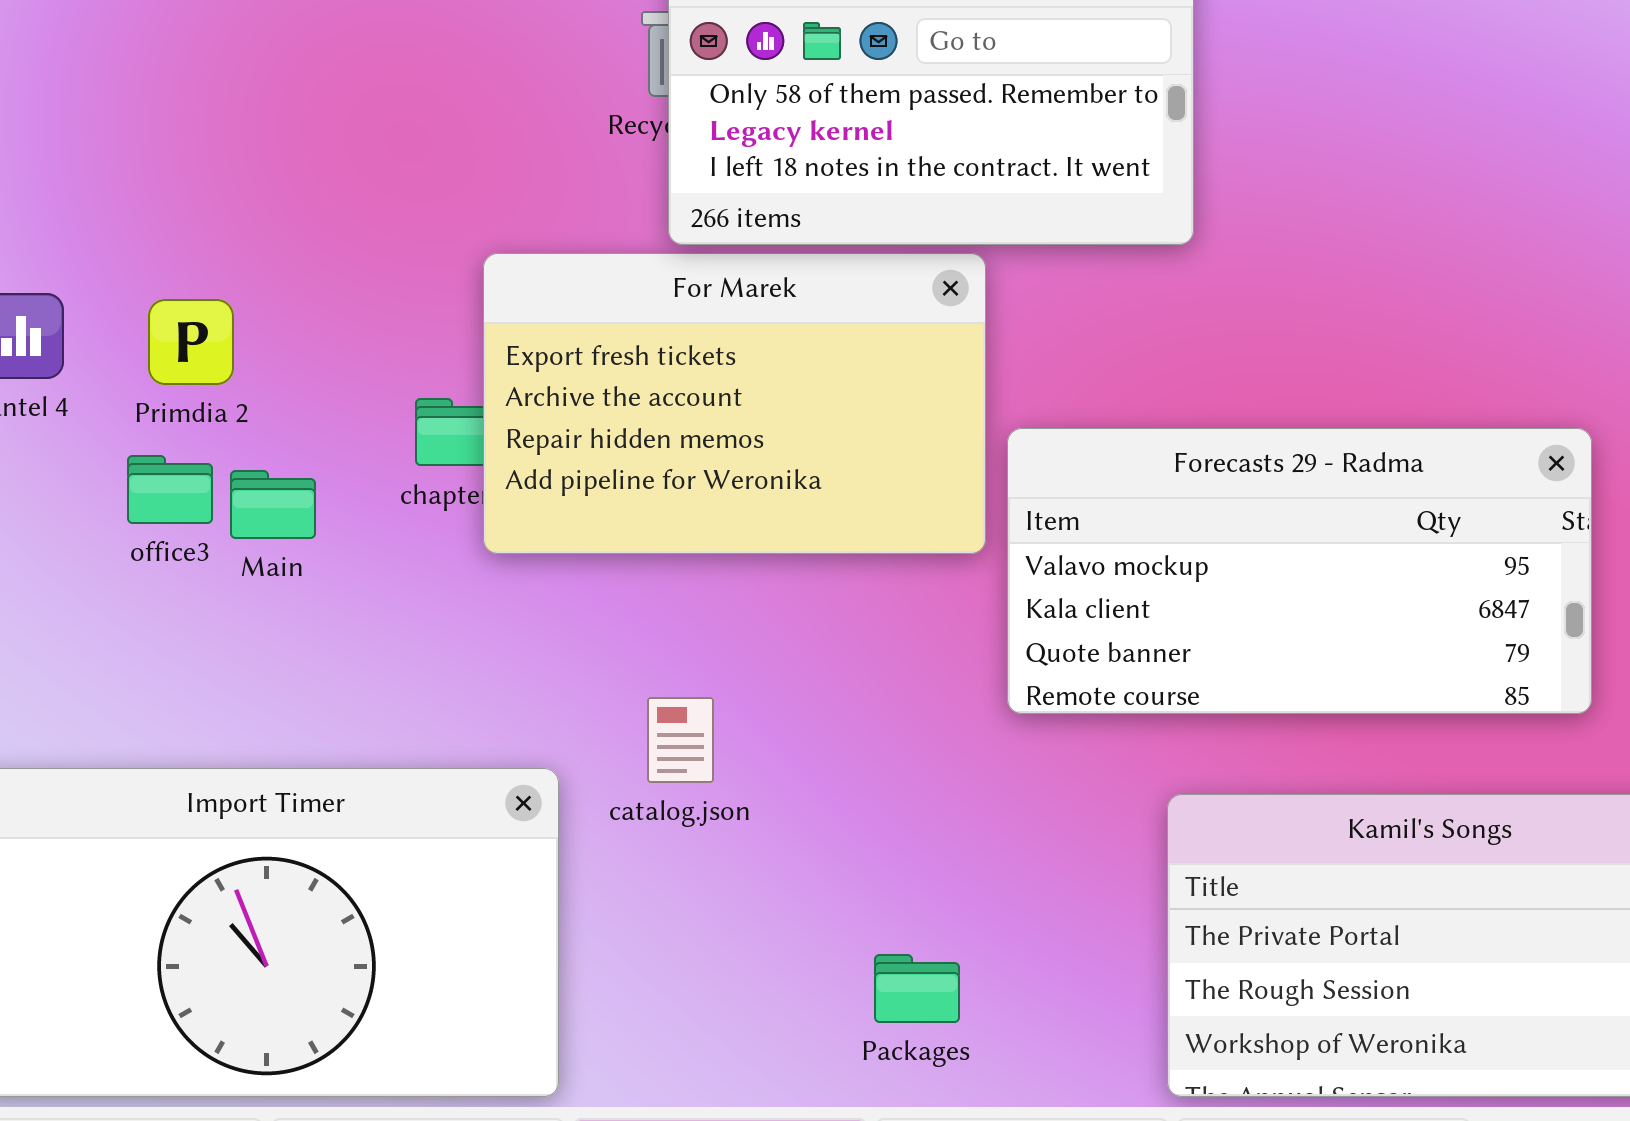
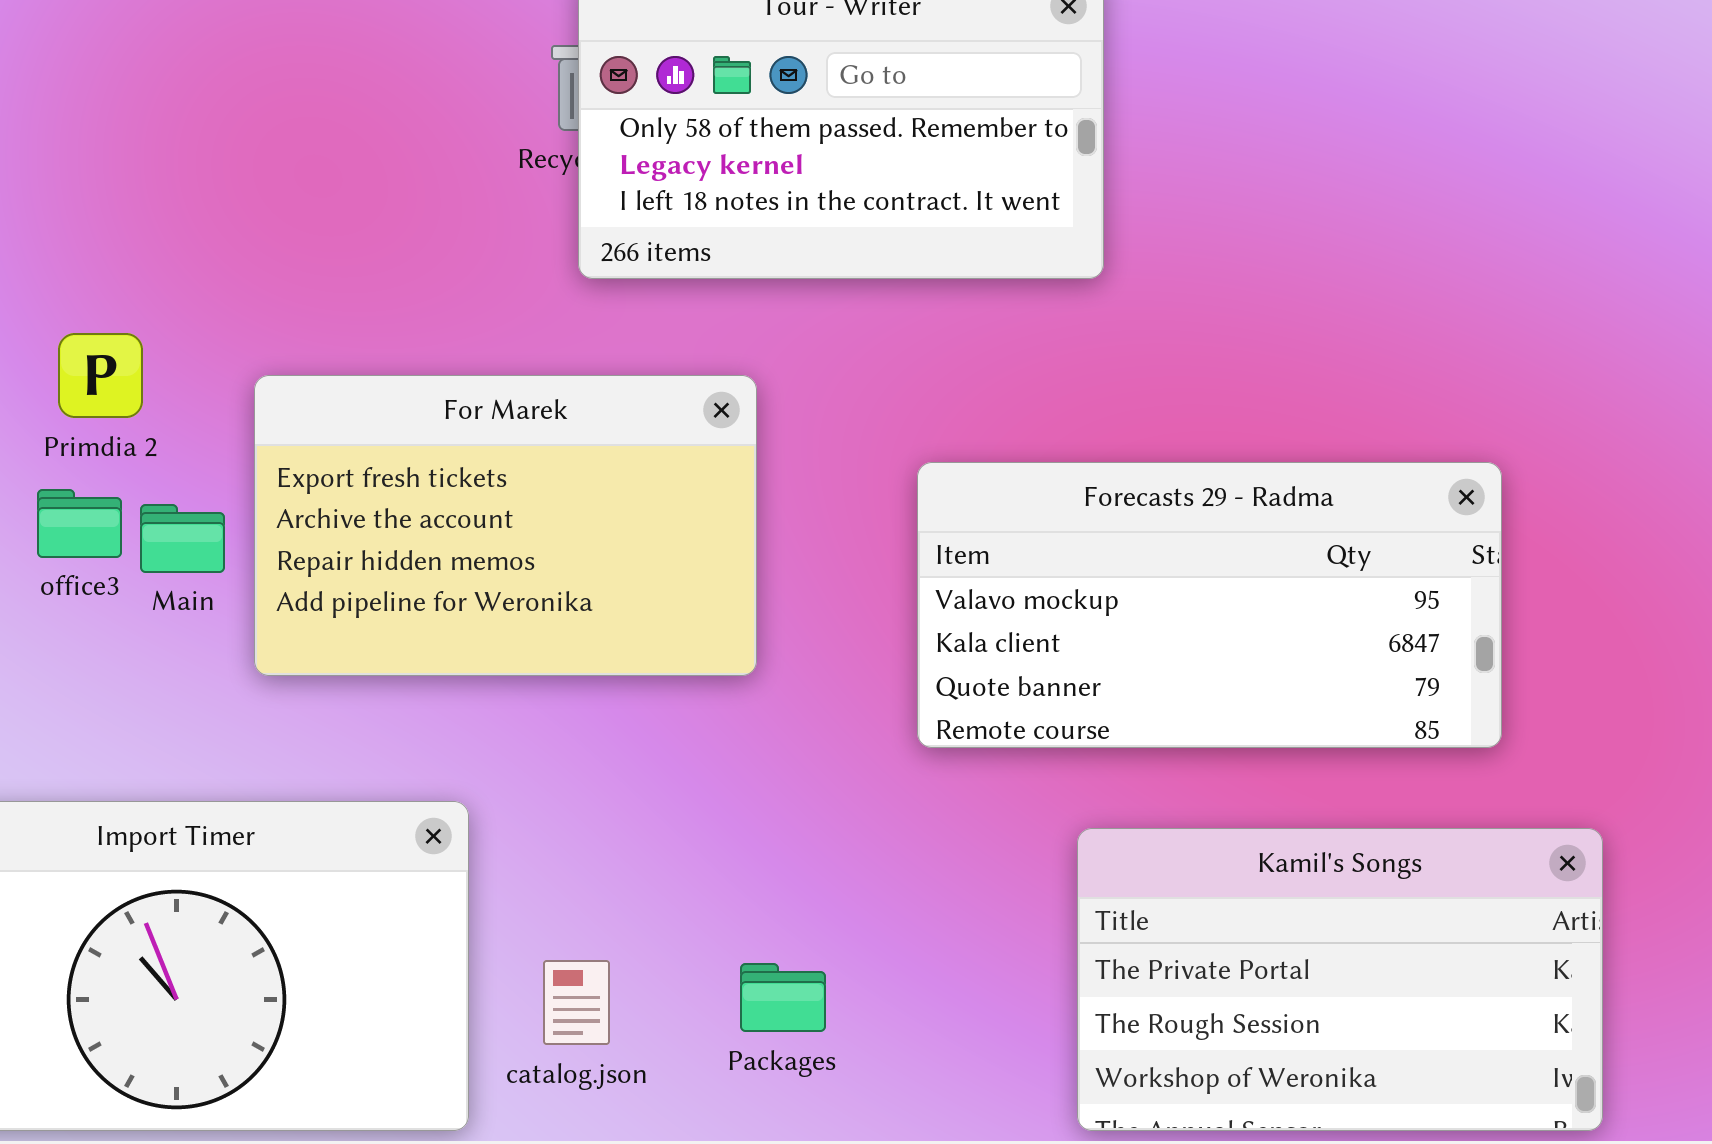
For Marek: [483,253,986,554] -> [254,375,757,676], moved
catalog.json: [647,697,714,783] -> [543,960,610,1045], moved
Packages: [874,954,960,1023] -> [740,963,826,1032], moved

